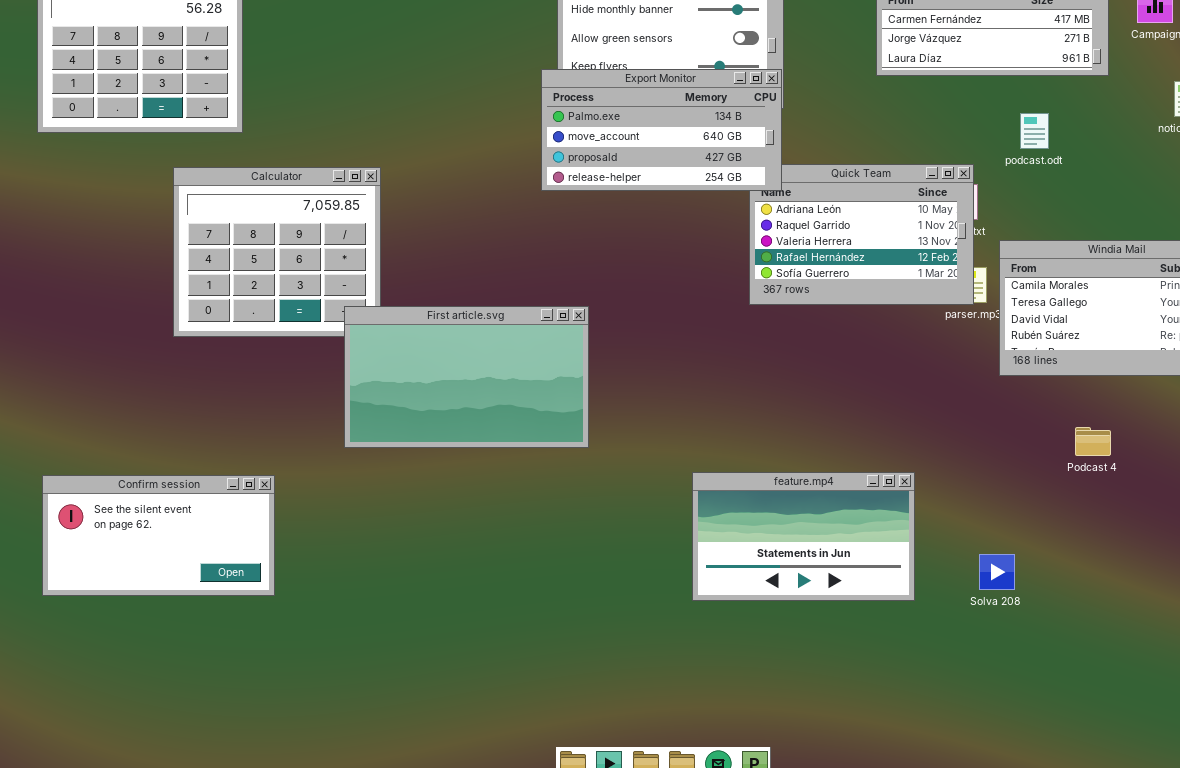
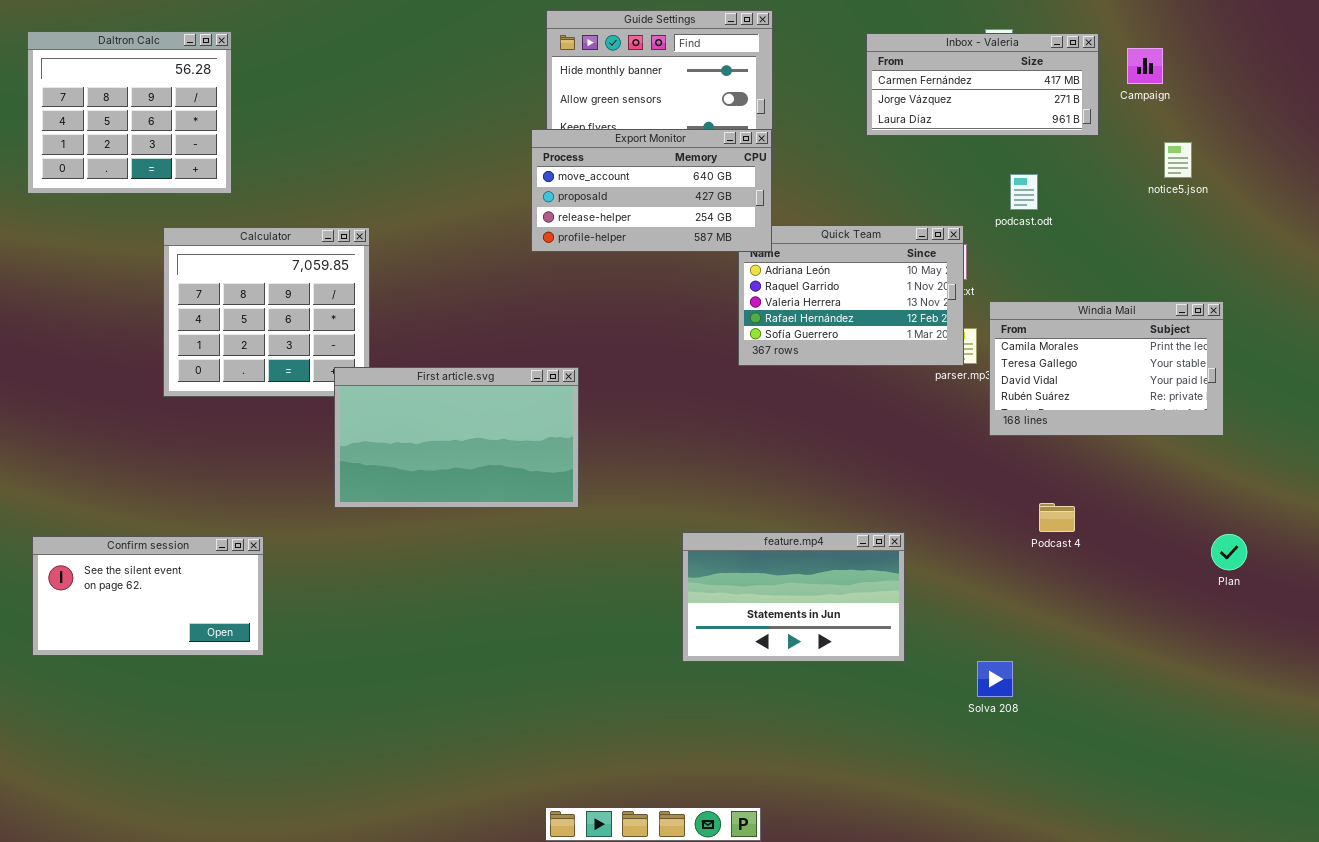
Export Monitor: [541,69,782,191] -> [531,129,772,252], scrolled down 1 row
Podcast 4: [1075,427,1111,456] -> [1039,503,1075,532], moved
Solva 208: [979,554,1015,590] -> [977,661,1013,697], moved

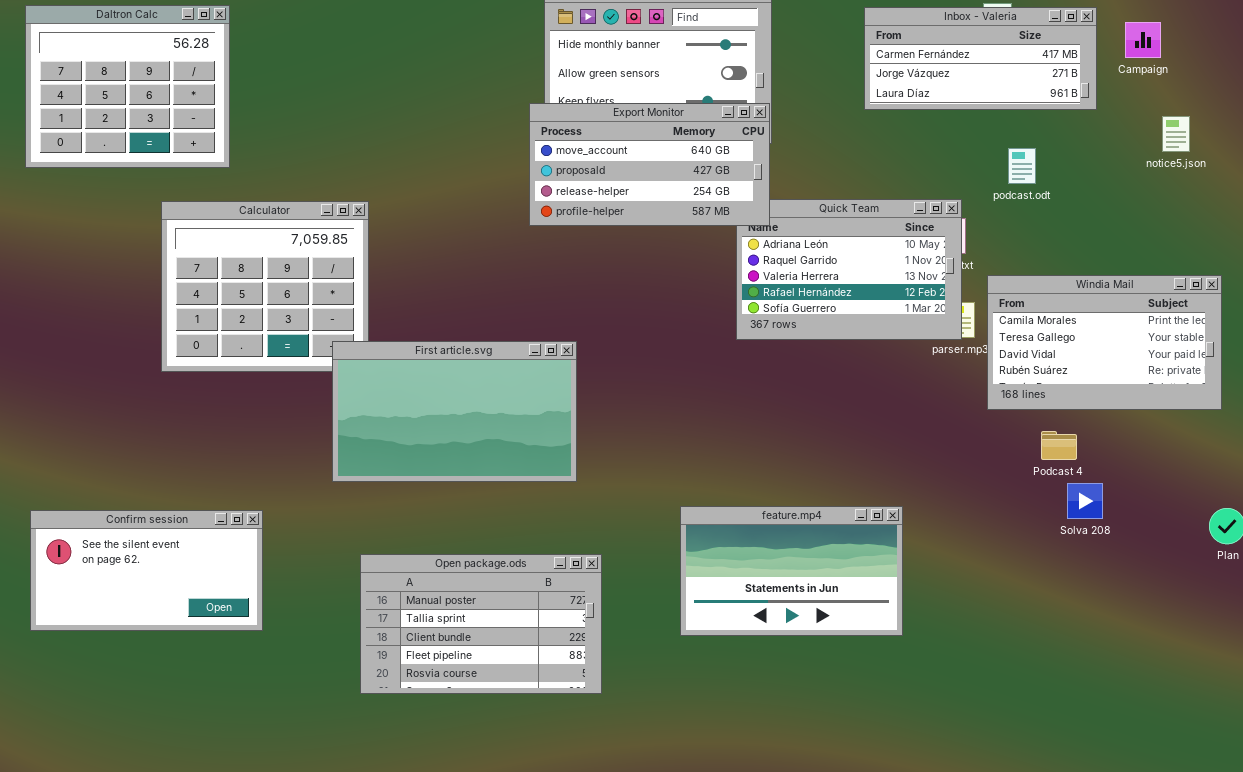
Podcast 4: [1039,503,1075,532] -> [1041,431,1077,460], moved
Open package.ods: none -> [360,554,602,694], opened
Solva 208: [977,661,1013,697] -> [1067,483,1103,519], moved

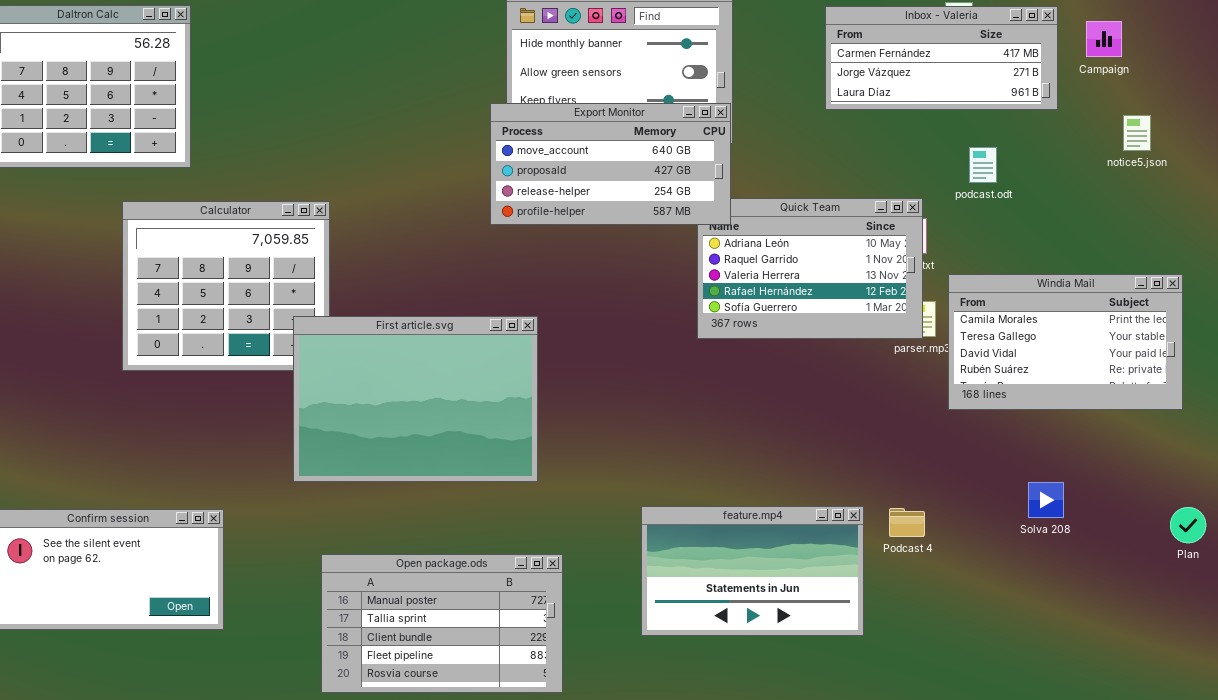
First article.svg: [332,341,577,482] -> [293,316,538,482], resized
Podcast 4: [1041,431,1077,460] -> [889,508,925,537], moved

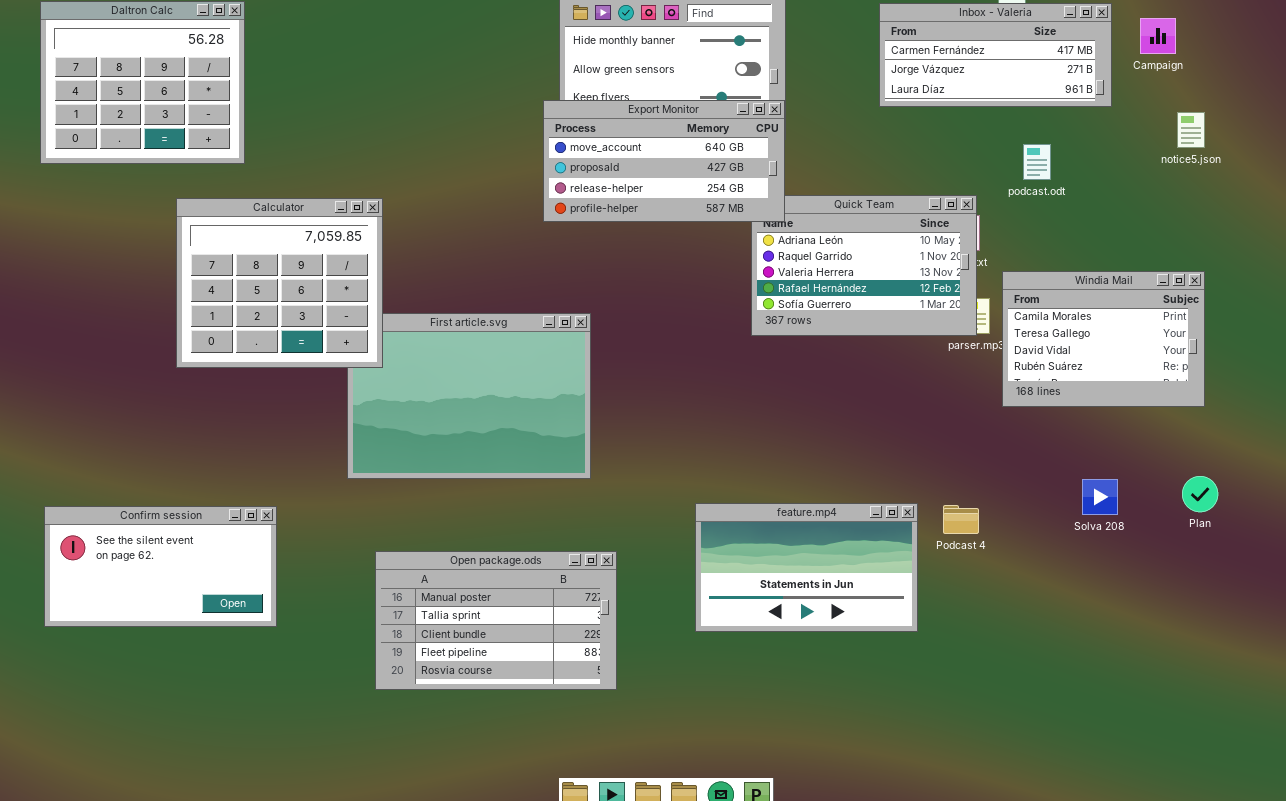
Calculator: [122,201,330,371] -> [176,198,383,368], raised
Windia Mail: [948,274,1183,410] -> [1002,271,1205,407], resized
Plan: [1170,507,1206,543] -> [1182,476,1218,512], moved

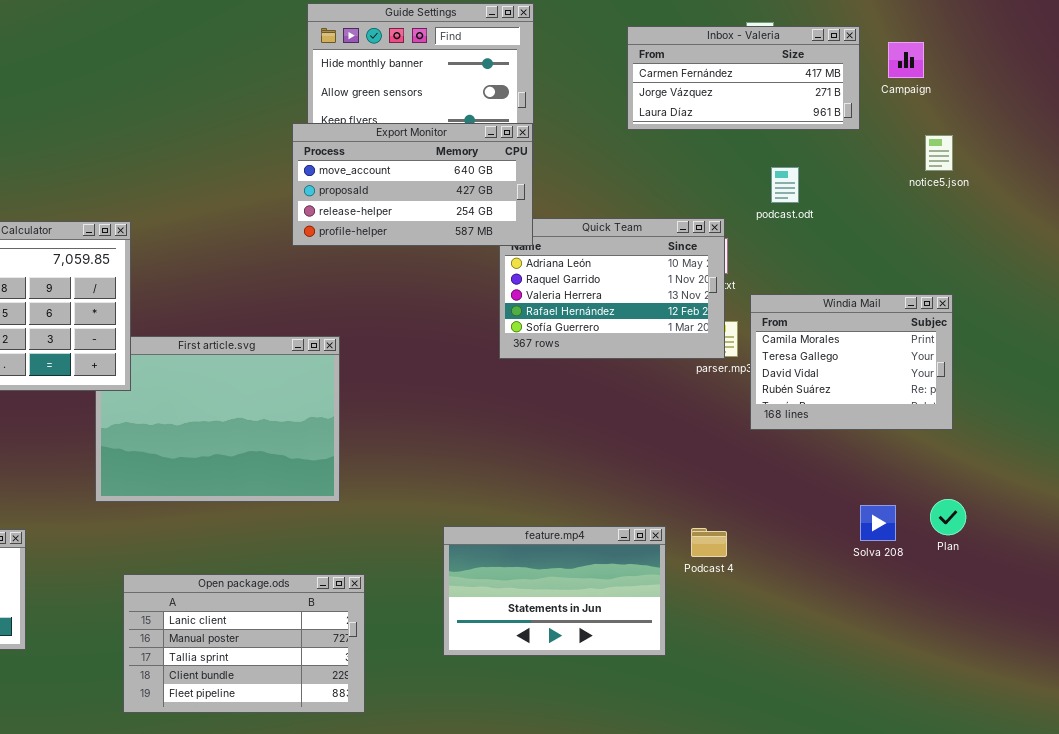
Solva 208: [1082,479,1118,515] -> [860,505,896,541], moved
Open package.ods: [375,551,617,690] -> [123,574,365,713], scrolled up 1 row

